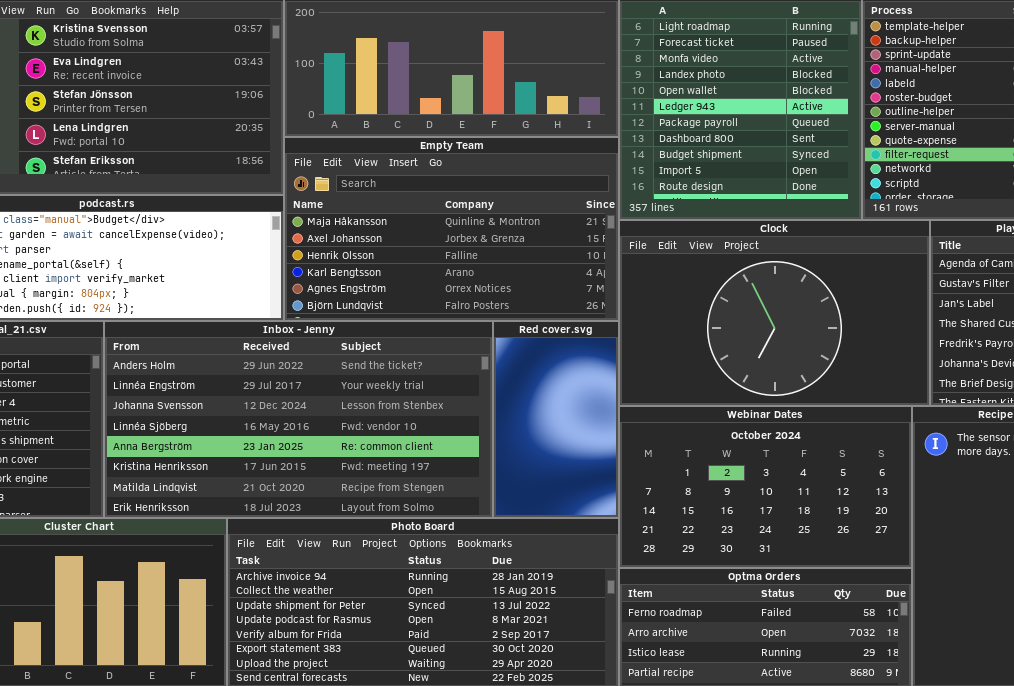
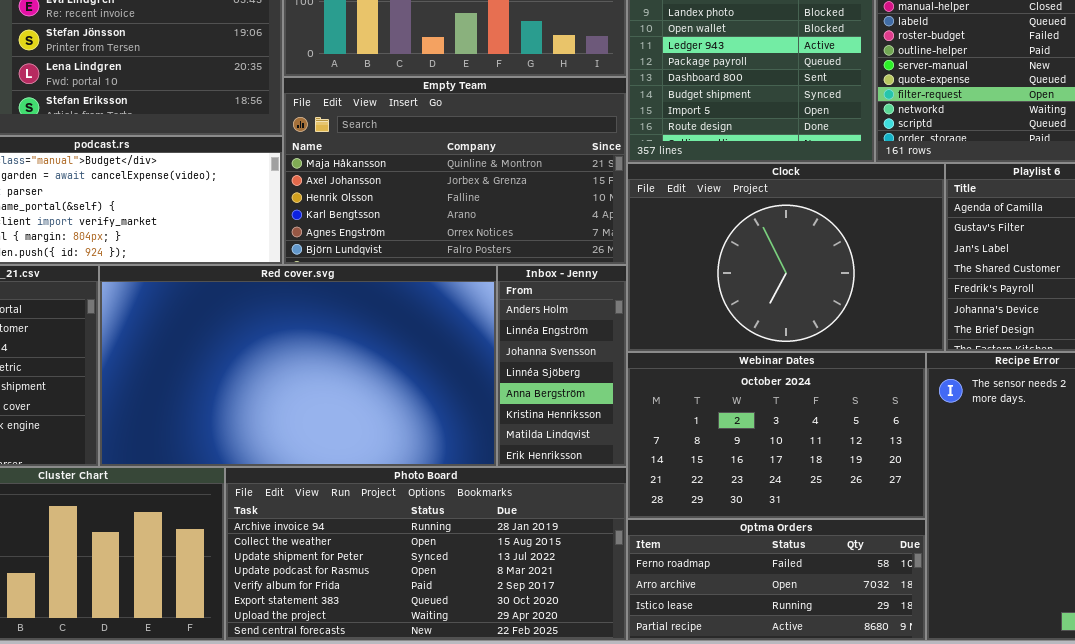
Inbox - Jenny: [104,321,493,518] -> [497,265,627,467], moved, resized
Red cover.svg: [493,321,619,518] -> [99,265,497,467], moved, resized

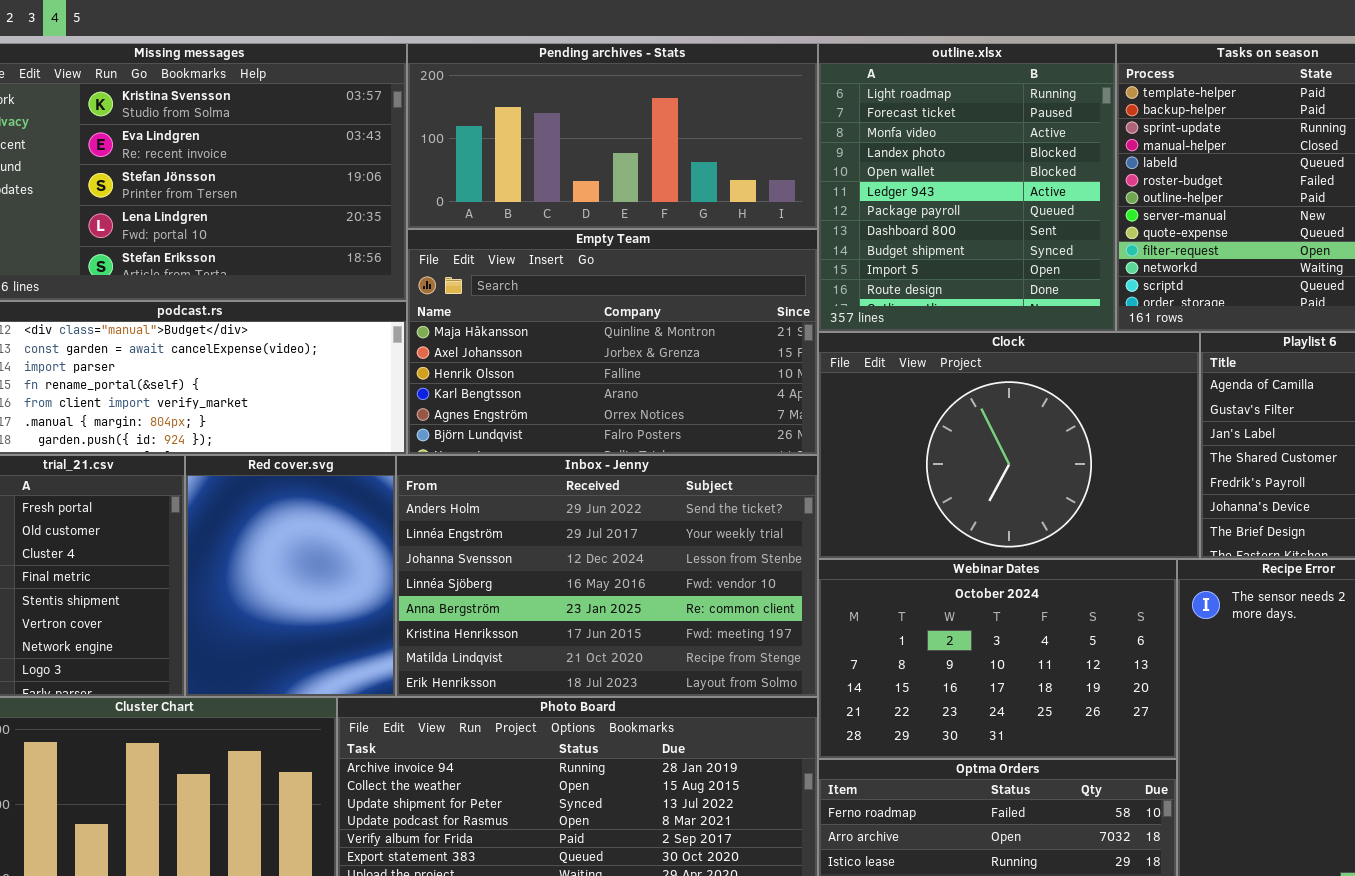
Red cover.svg: [99,265,497,467] -> [185,455,396,697], resized
Inbox - Jenny: [497,265,627,467] -> [396,455,818,697], resized

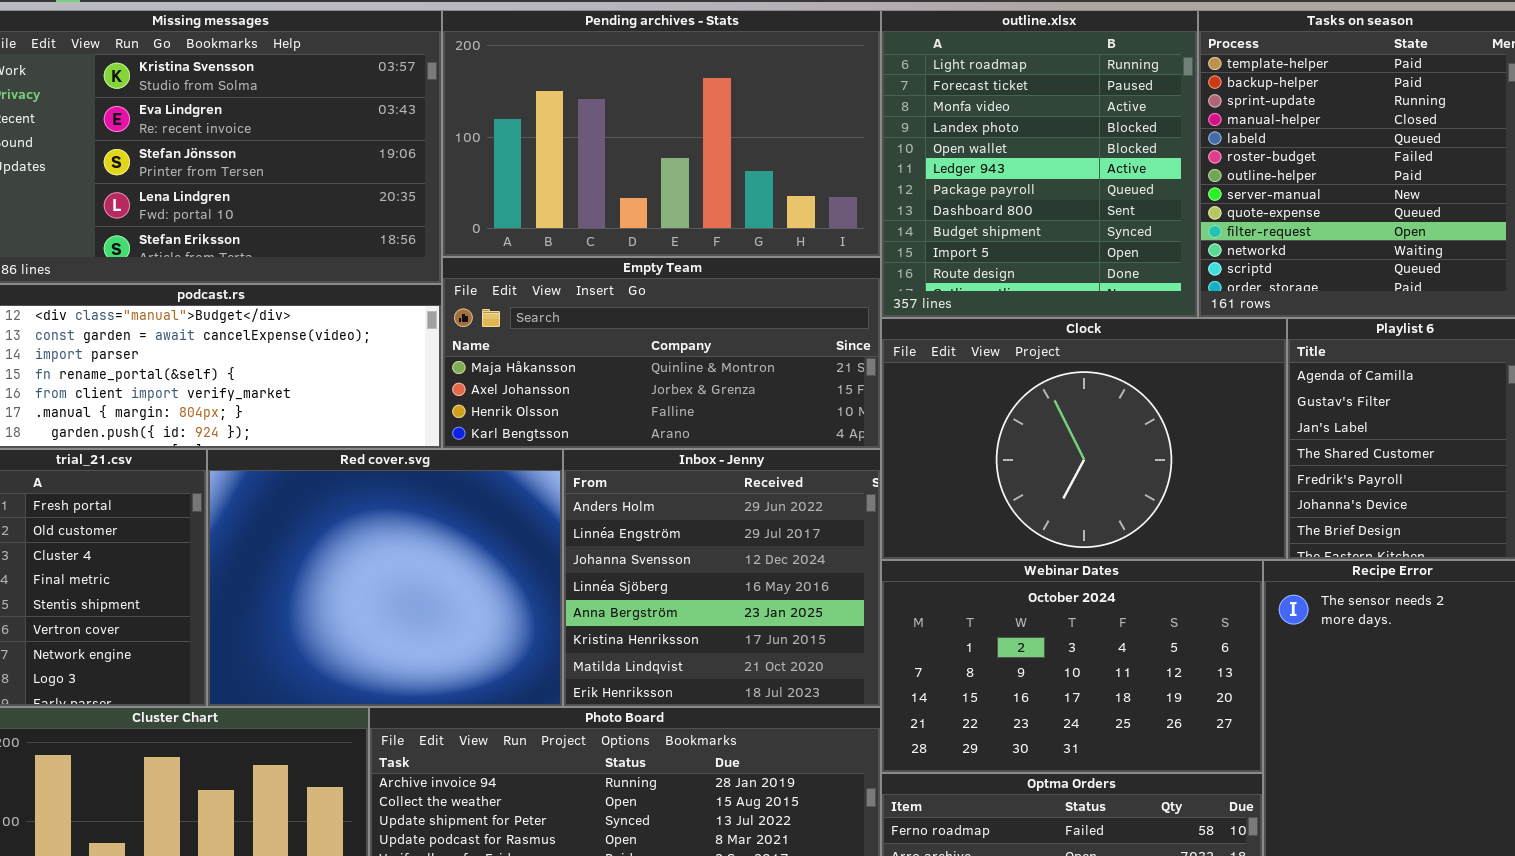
Pending archives - Stats: [407,43,818,229] -> [442,10,881,257], resized
Empty Team: [407,229,818,455] -> [442,257,881,449], resized
Red cover.svg: [185,455,396,697] -> [207,449,563,707], resized
Inbox - Jenny: [396,455,818,697] -> [563,449,881,707], resized

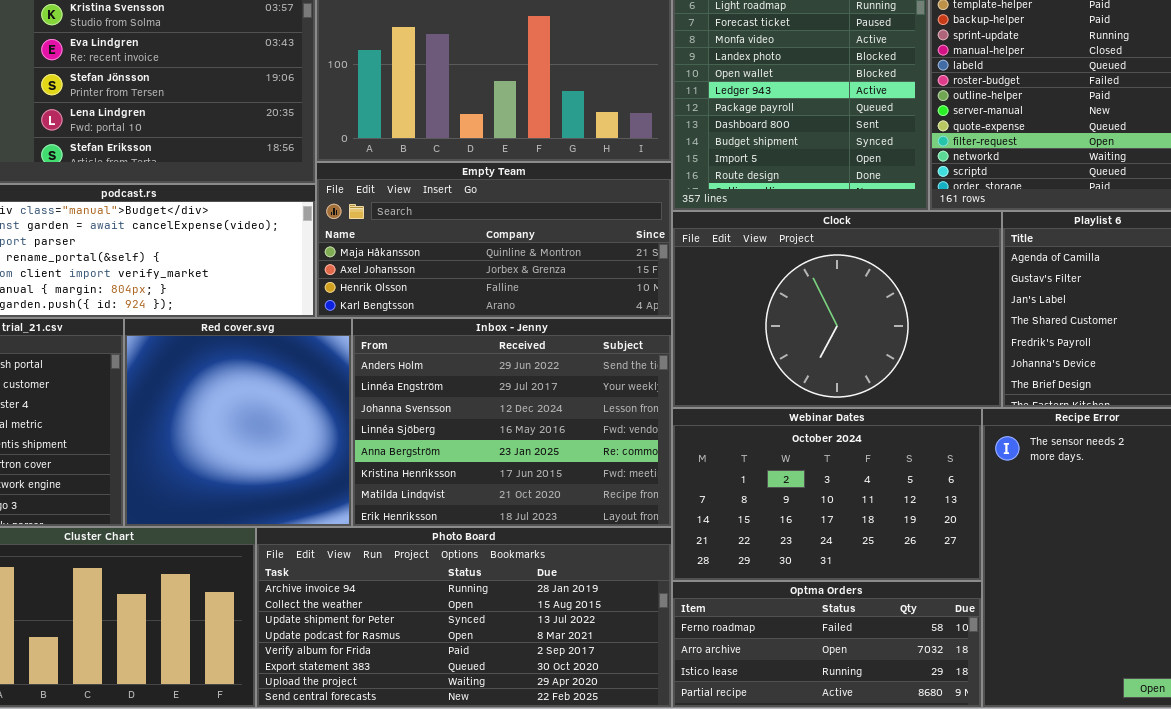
Red cover.svg: [207,449,563,707] -> [124,318,352,527], resized
Inbox - Jenny: [563,449,881,707] -> [352,318,672,527], resized

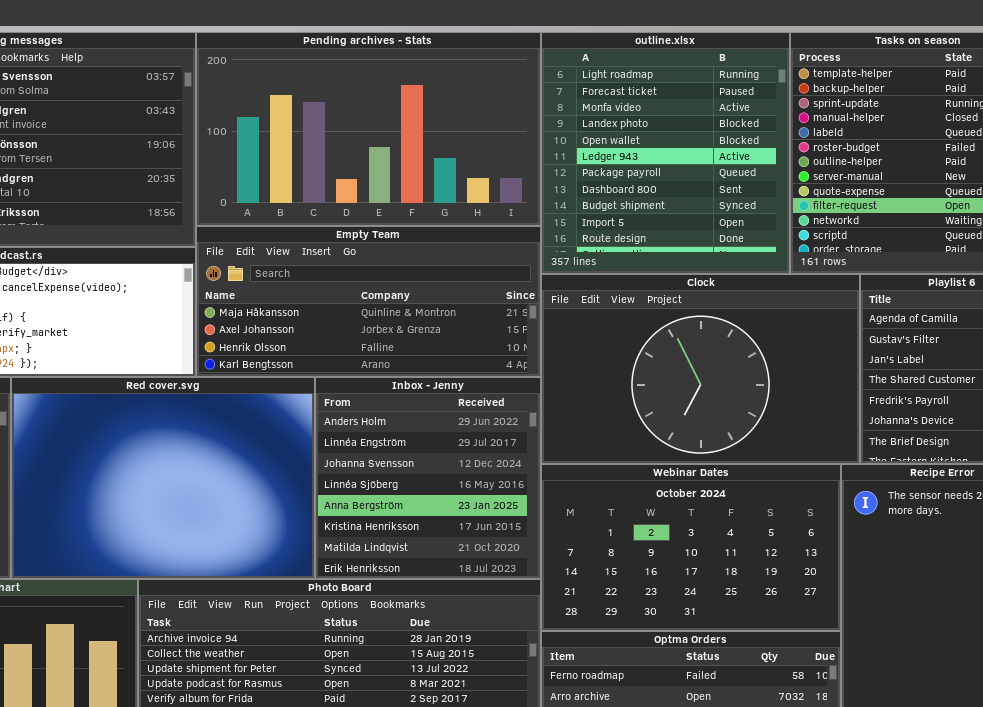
Red cover.svg: [124,318,352,527] -> [11,377,315,579], resized
Inbox - Jenny: [352,318,672,527] -> [315,377,541,579], resized

